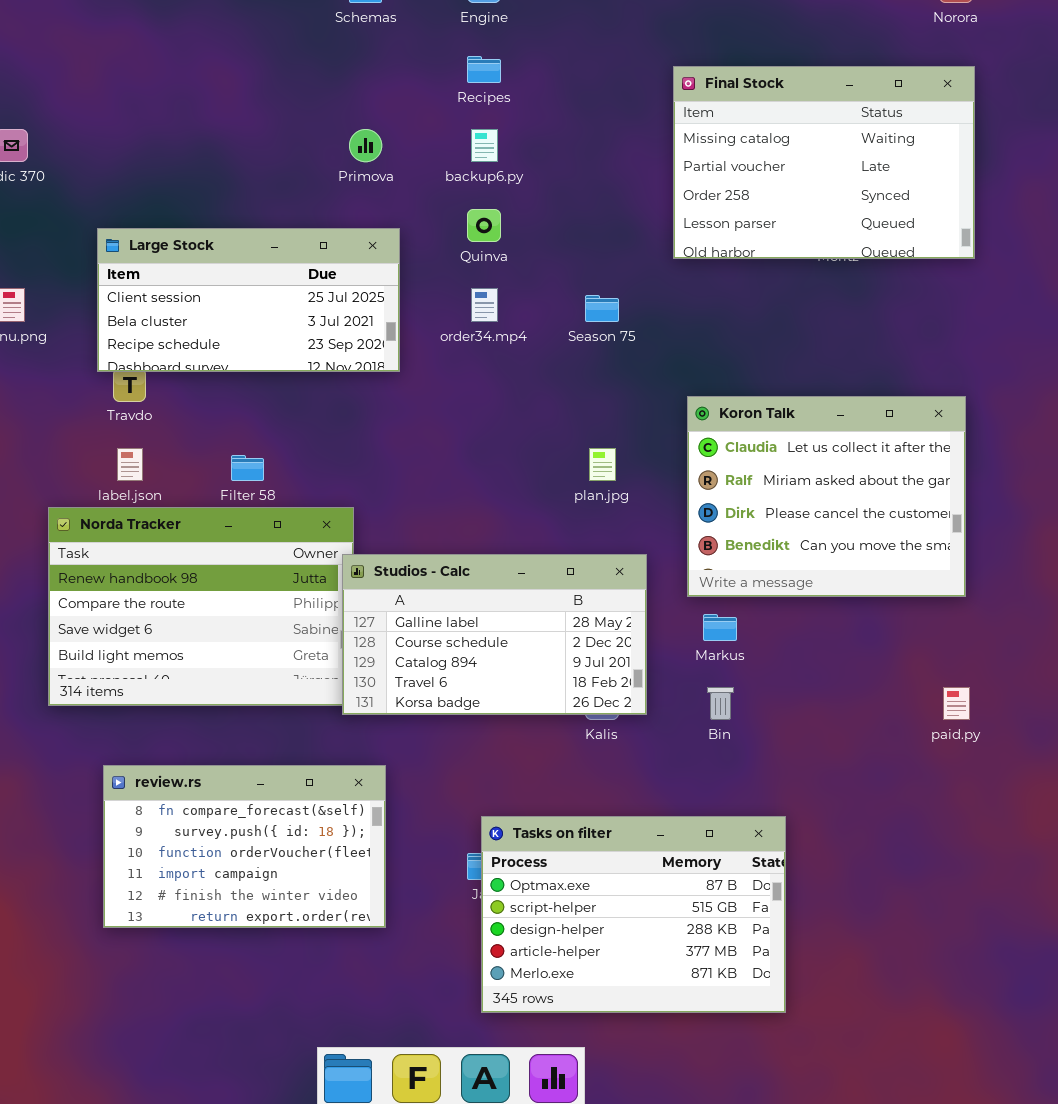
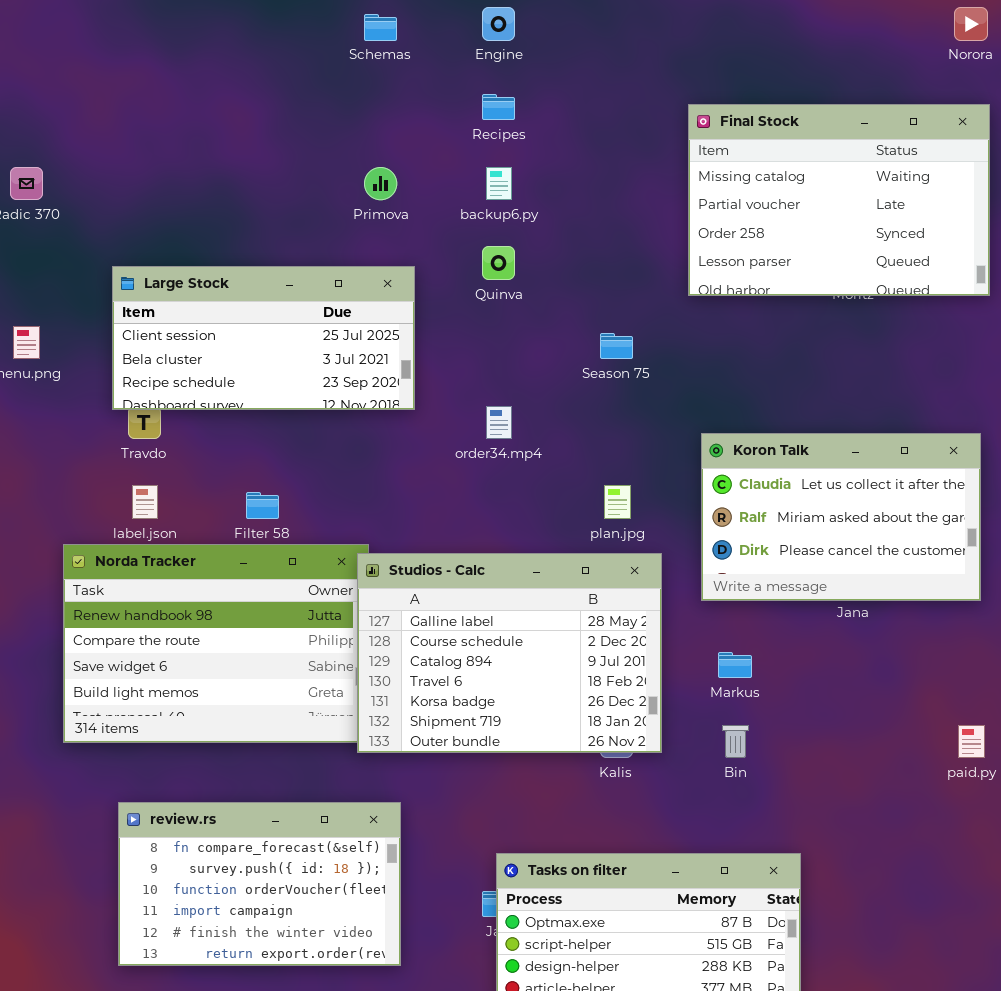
order34.mp4: [471,288,498,322] -> [486,406,512,439], moved
Koron Talk: [687,396,966,597] -> [701,433,981,601], resized
Studios - Calc: [342,554,647,715] -> [357,553,662,753], resized

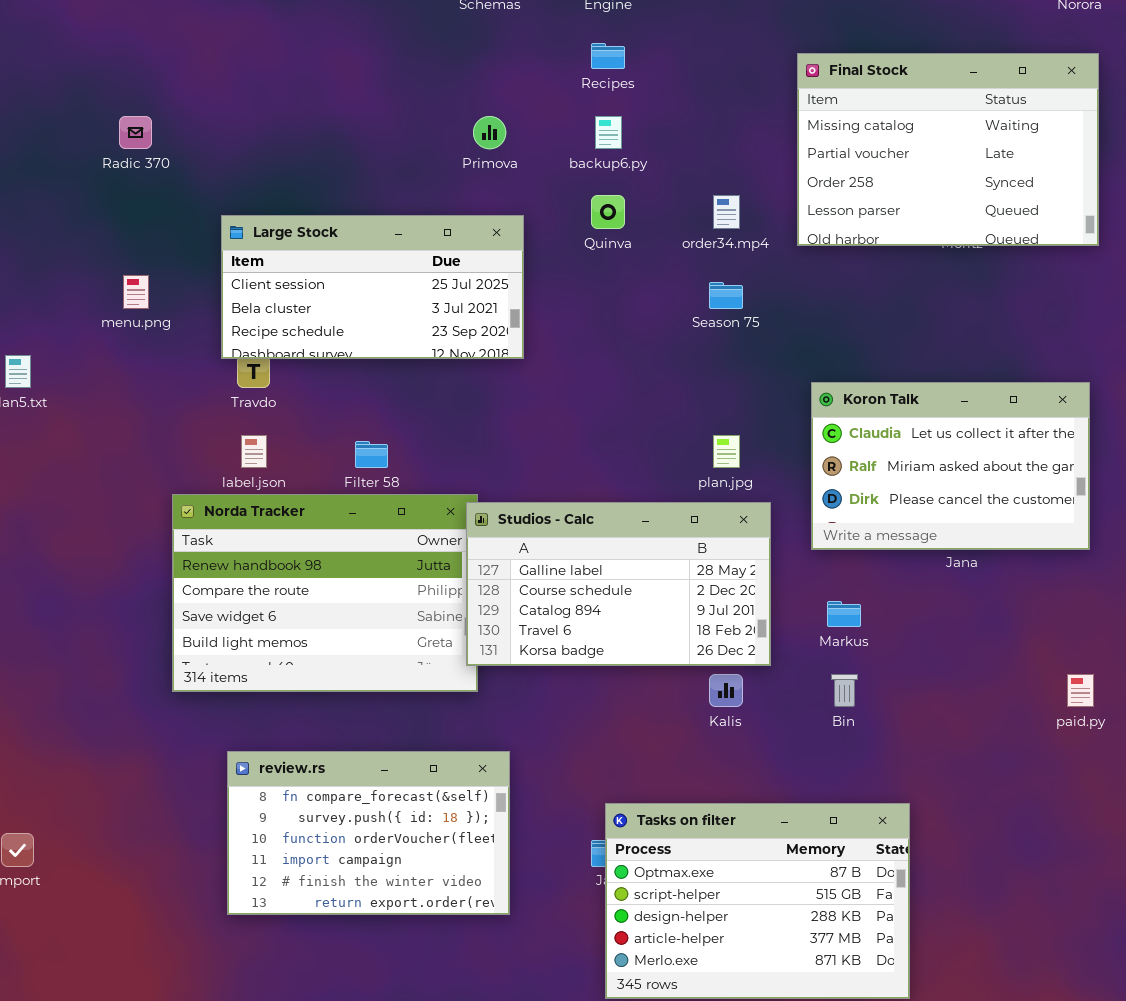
order34.mp4: [486,406,512,439] -> [713,195,740,229], moved
Studios - Calc: [357,553,662,753] -> [466,502,771,666], resized

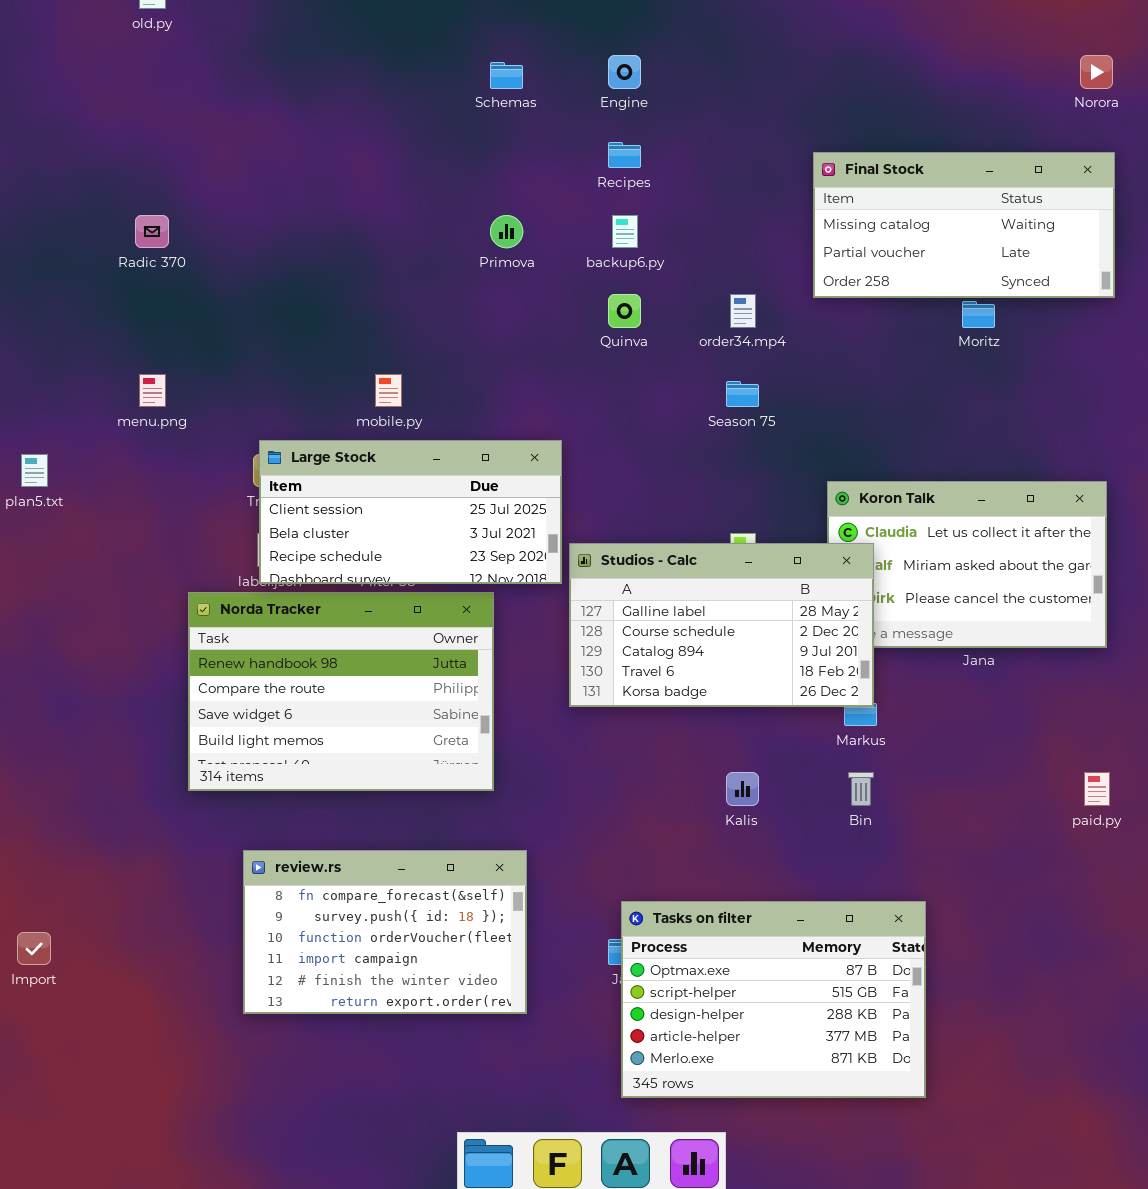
Final Stock: [797,53,1099,246] -> [813,152,1115,298], resized
Large Stock: [221,215,524,359] -> [259,440,562,584], moved
Studios - Calc: [466,502,771,666] -> [569,543,874,707], moved

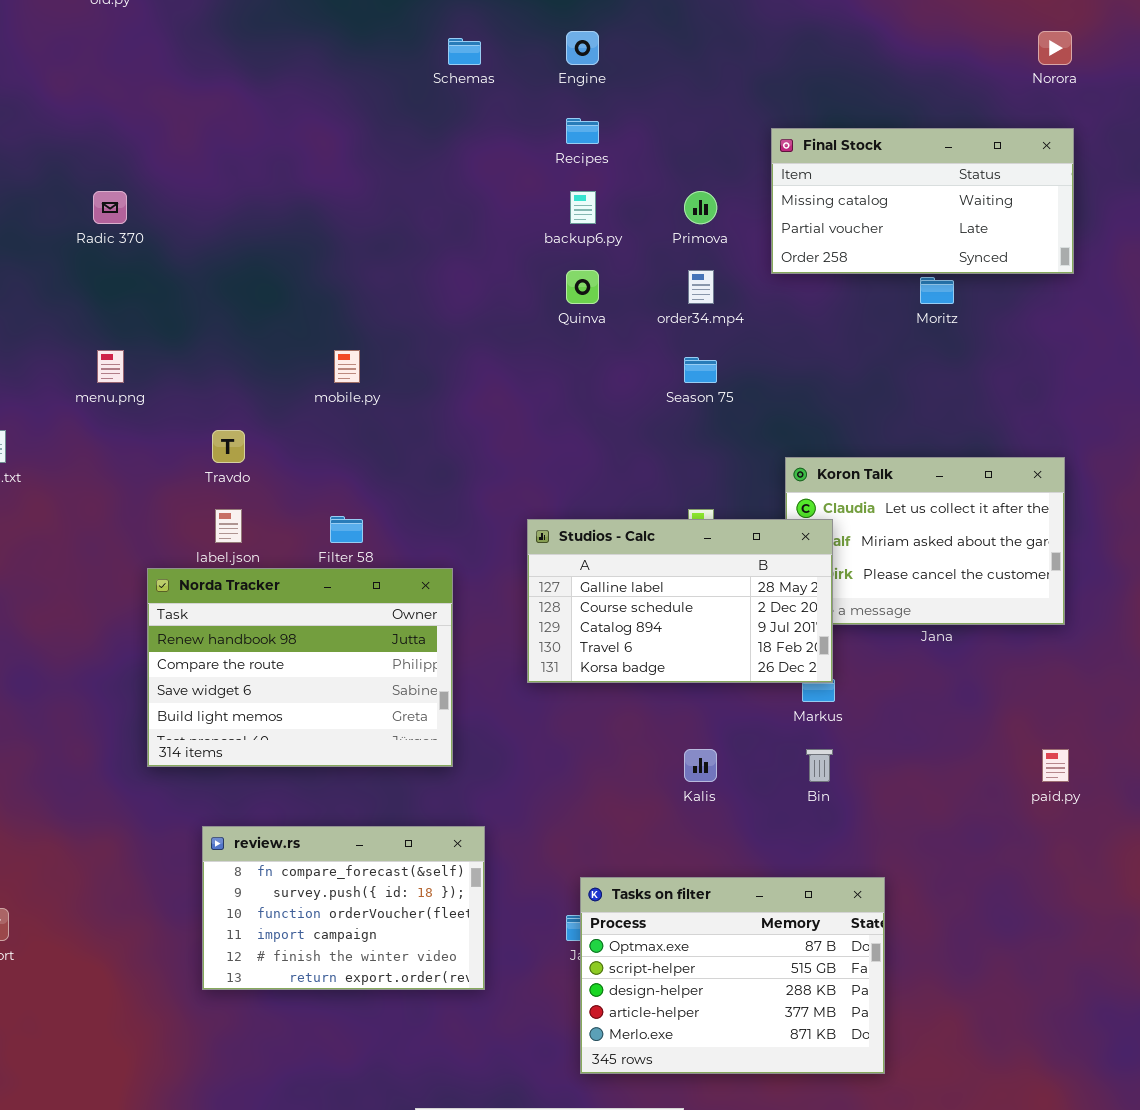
Primova: [490,215,523,248] -> [684,191,717,224], moved
Large Stock: [259,440,562,584] -> none, closed

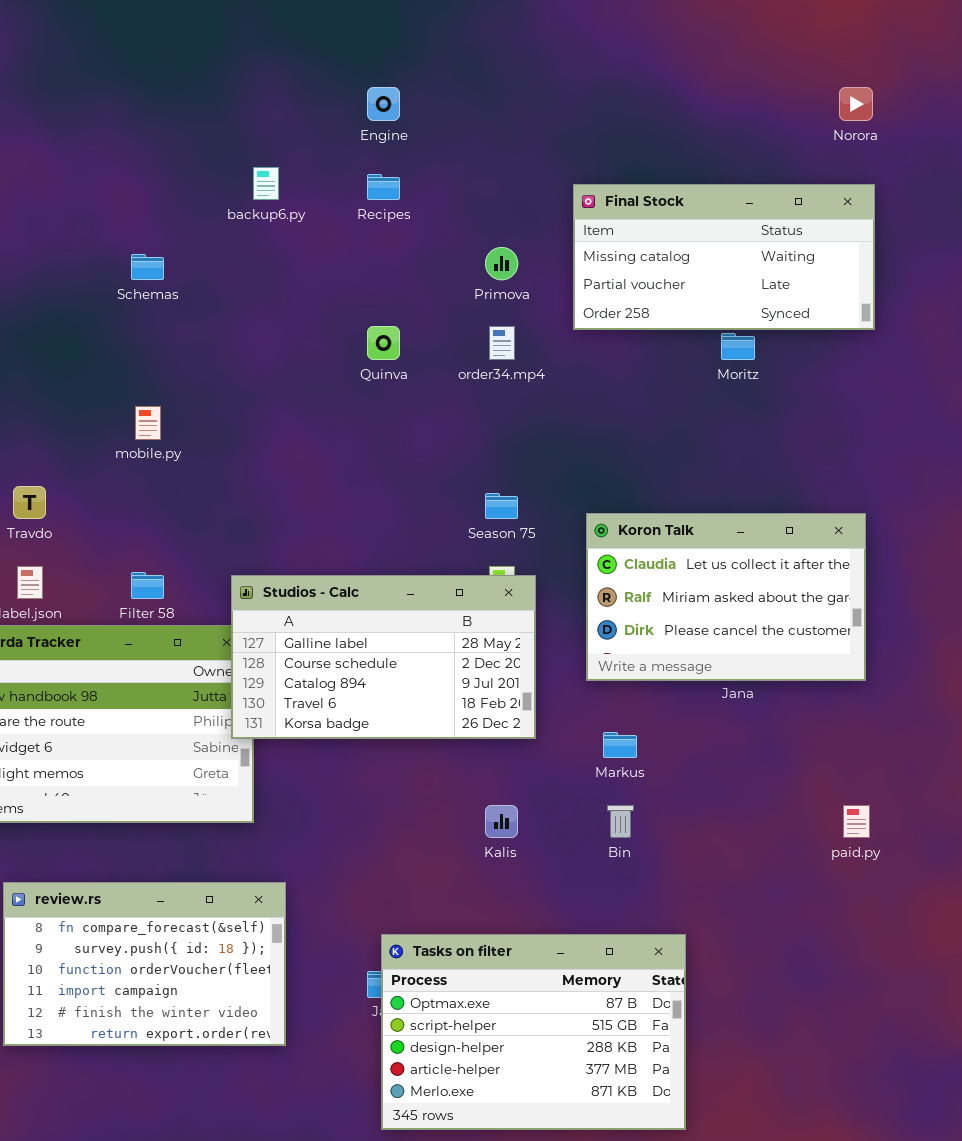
Schemas: [448,38,481,65] -> [131,254,164,280], moved
backup6.py: [570,191,596,224] -> [253,167,279,200], moved
Season 75: [684,357,717,383] -> [485,493,518,519], moved
Studios - Calc: [527,519,833,683] -> [231,575,536,739], moved

